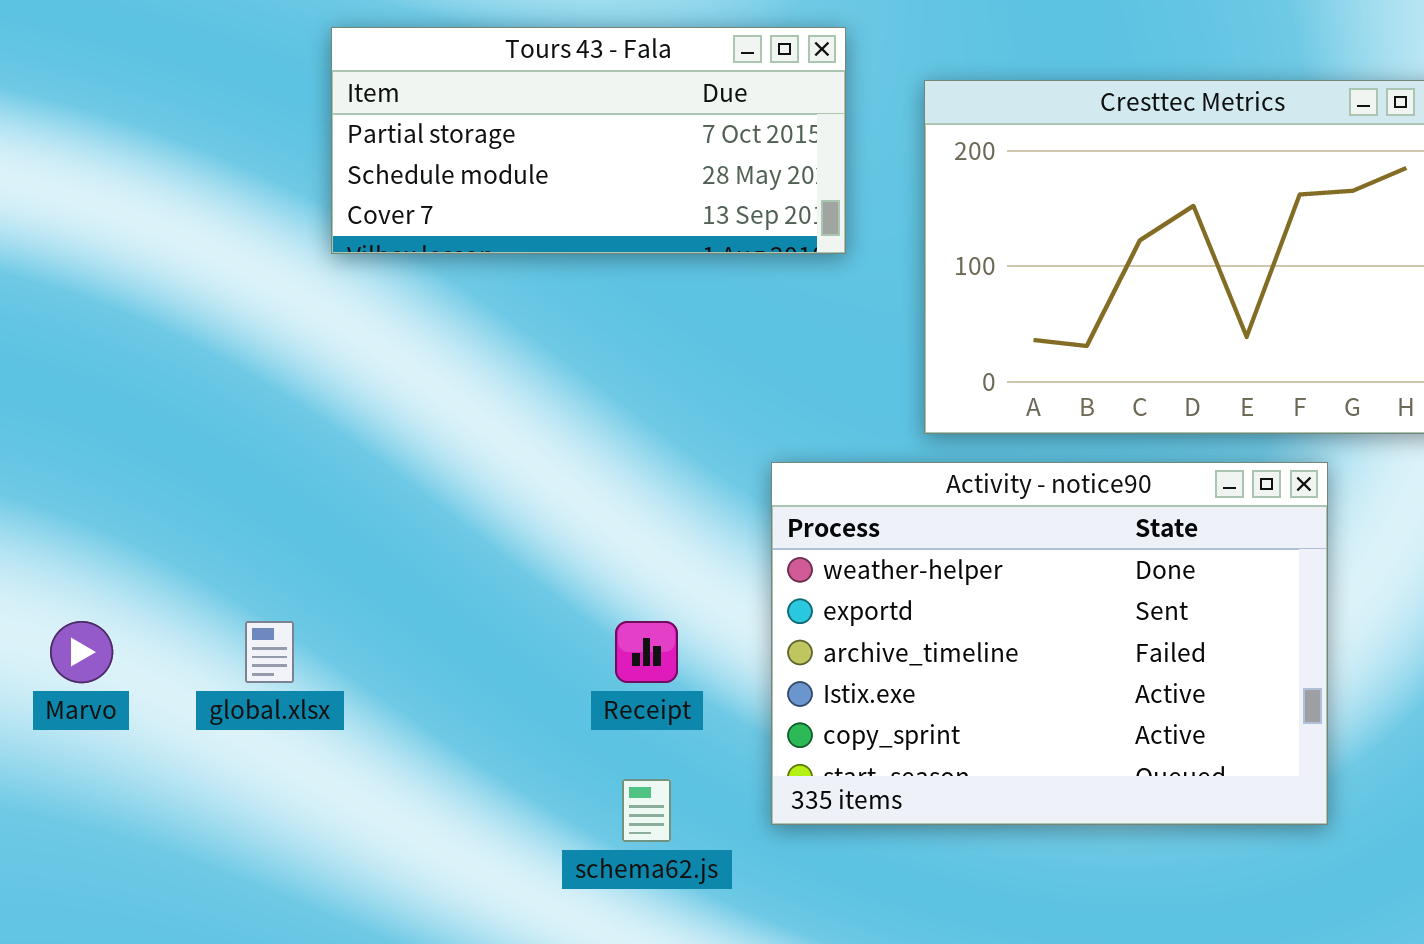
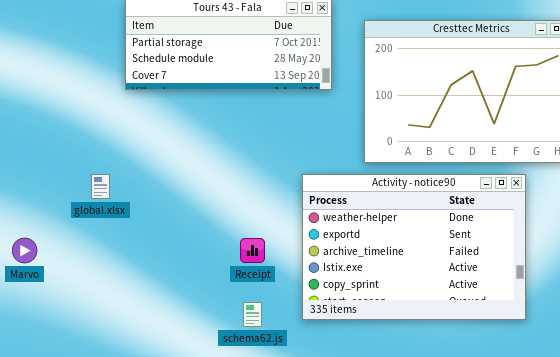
global.xlsx: [245,621,294,683] -> [91,174,110,199], moved

